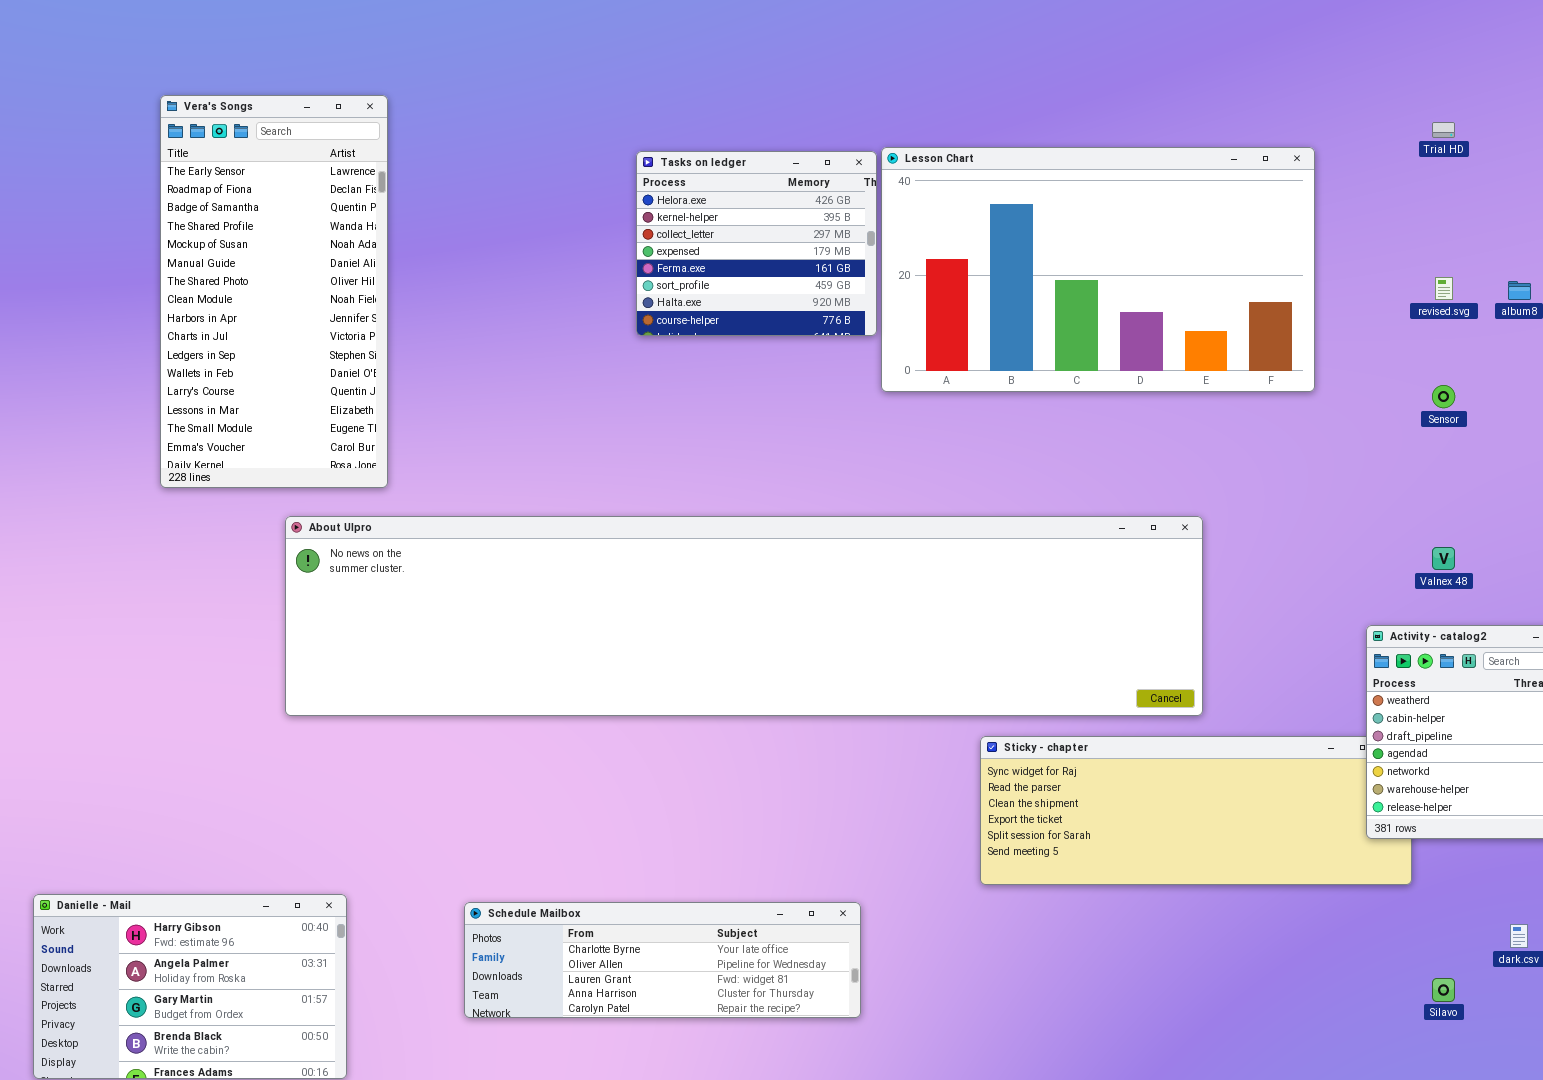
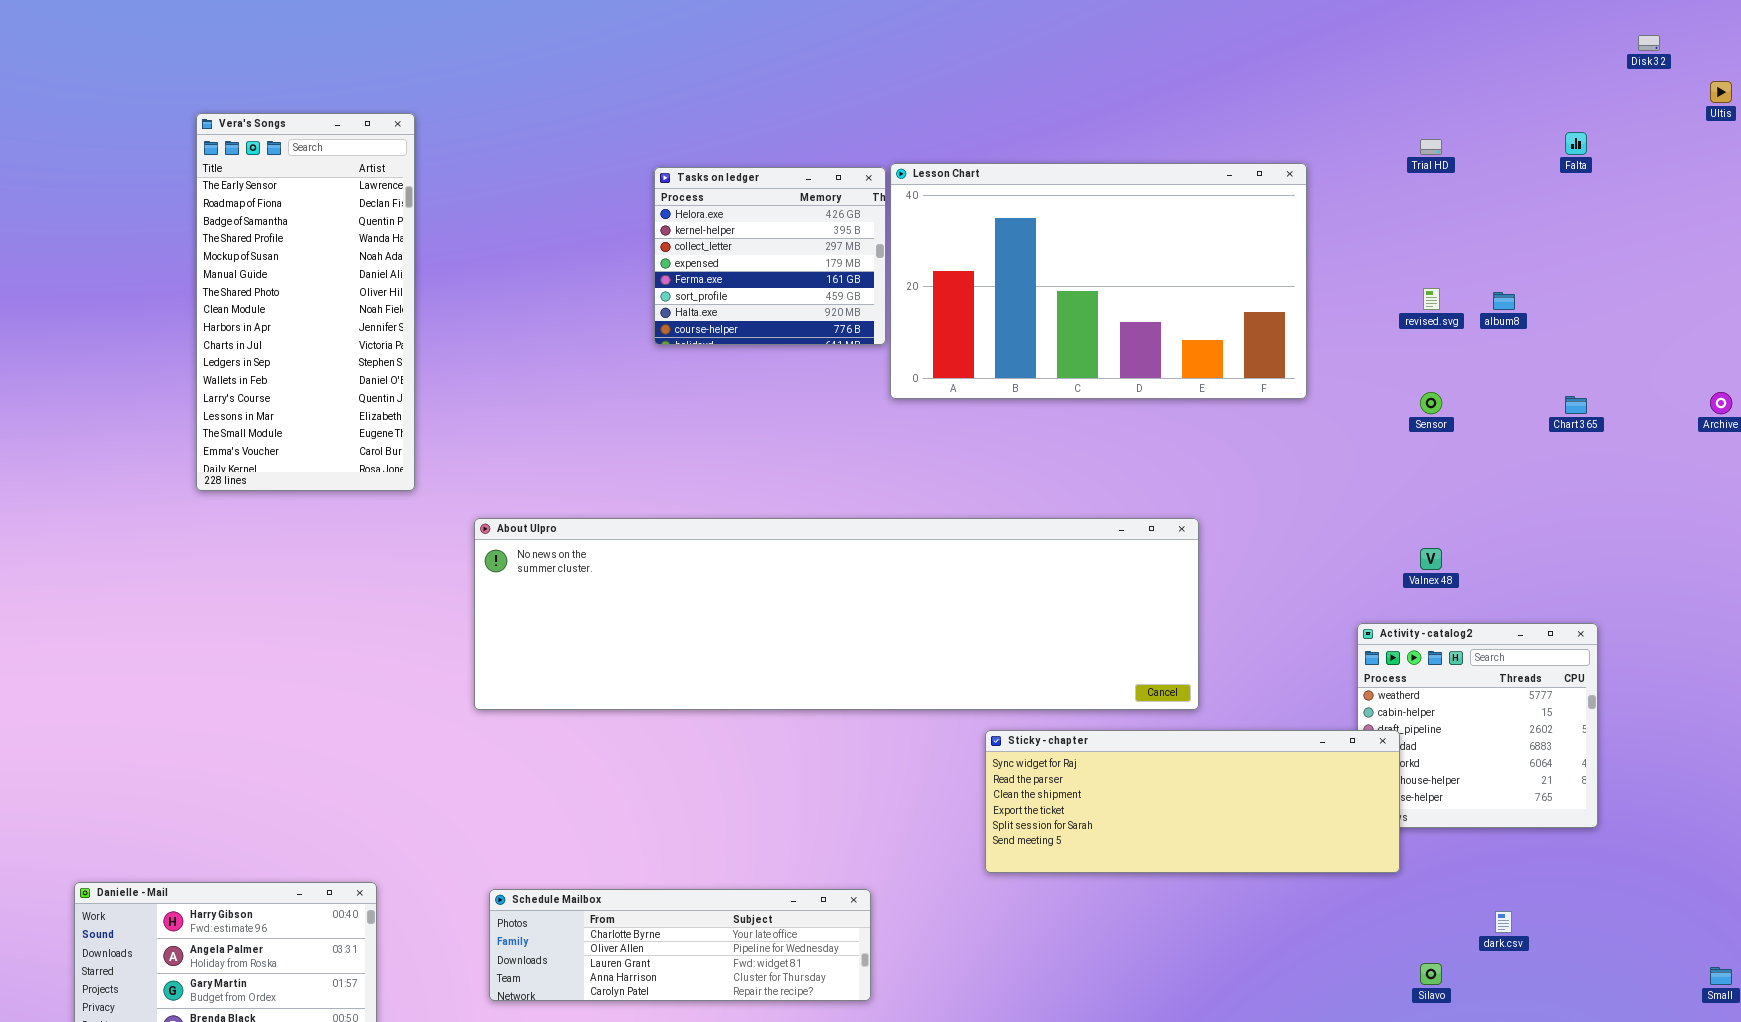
About Ulpro: [285,516,1203,716] -> [474,518,1199,710], resized
Sticky - chapter: [980,736,1412,885] -> [985,730,1400,873], raised

